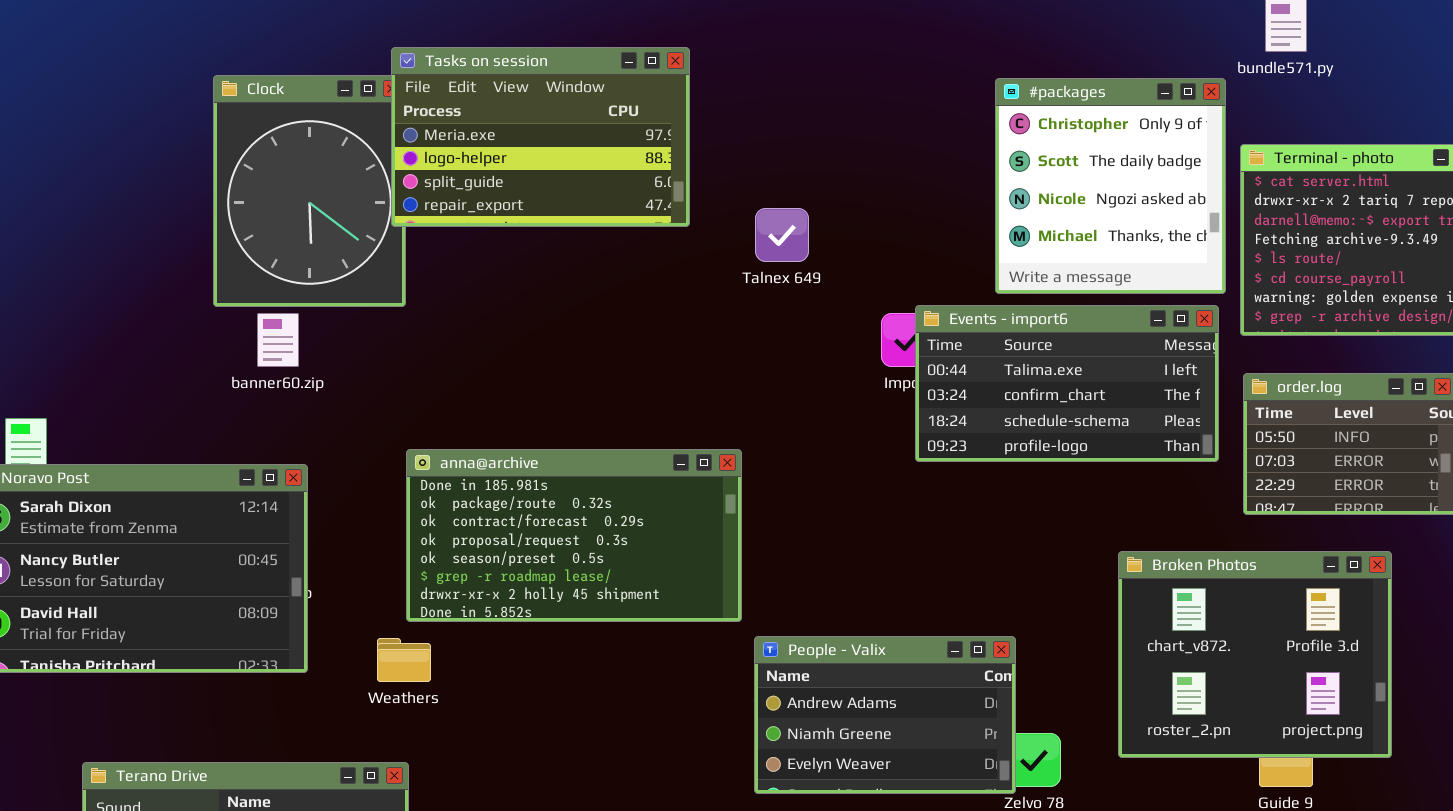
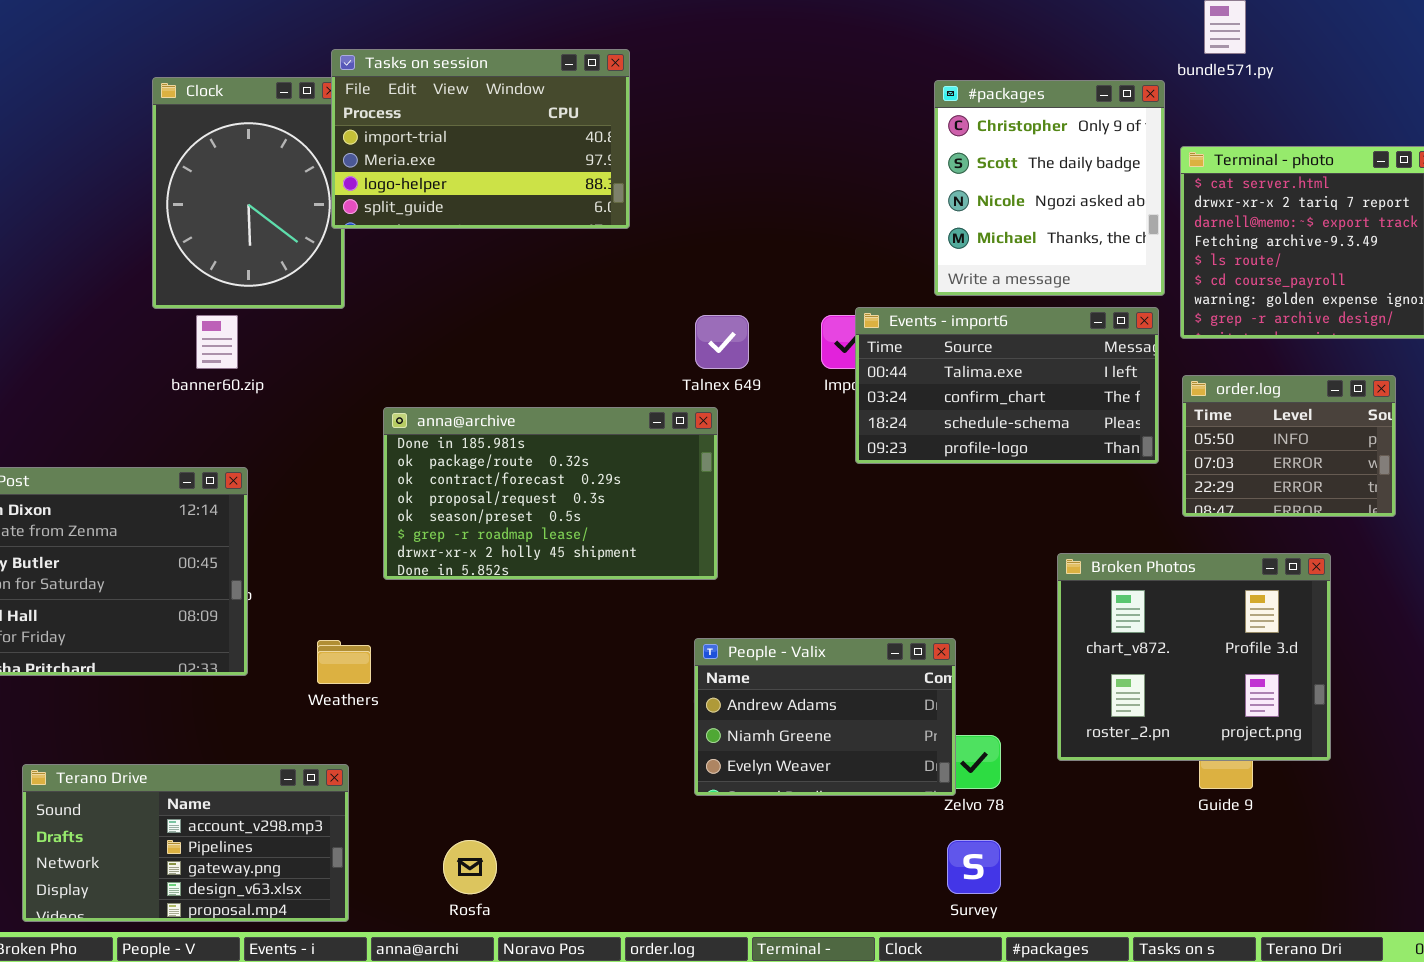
Tasks on session: [391,47,690,227] -> [331,49,630,229], scrolled up 1 row
Talnex 649: [755,208,809,262] -> [695,315,749,369], moved
anna@archive: [406,449,742,622] -> [383,407,718,580], moved

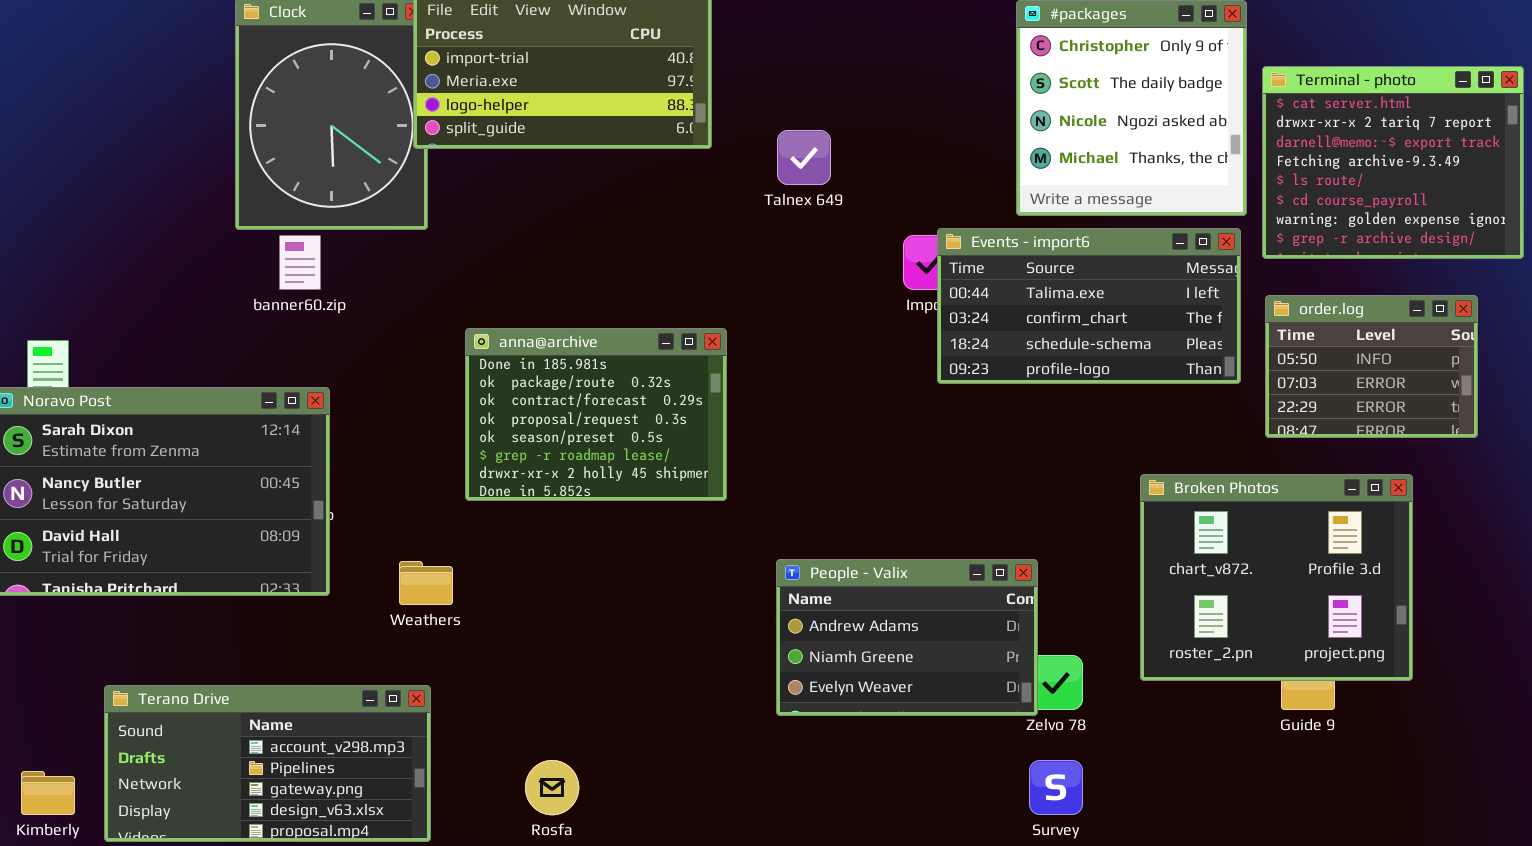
Talnex 649: [695,315,749,369] -> [777,130,831,185], moved
anna@archive: [383,407,718,580] -> [465,328,727,501], resized

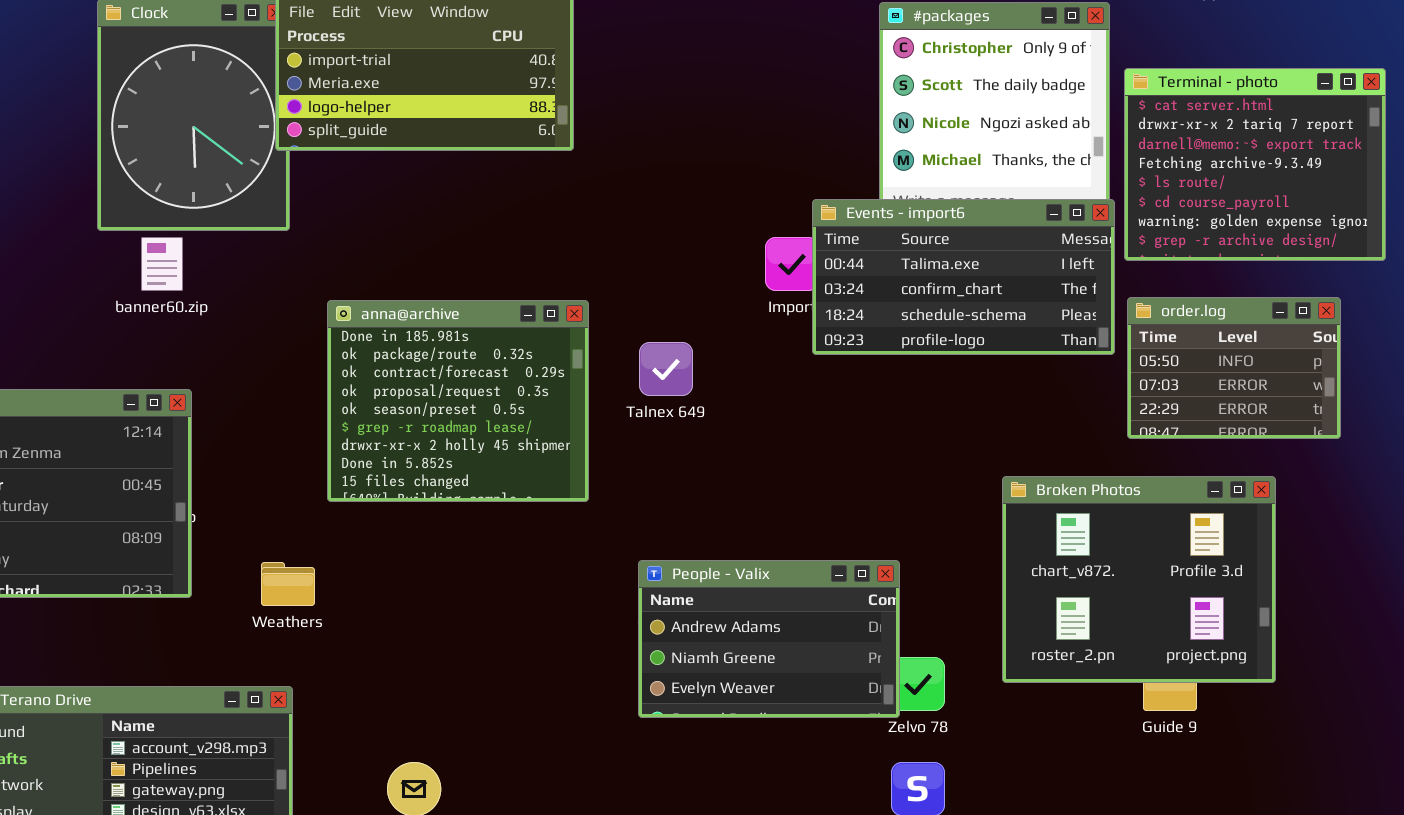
Talnex 649: [777,130,831,185] -> [639,342,693,396], moved
Events - import6: [937,228,1241,384] -> [812,199,1115,355], moved
anna@archive: [465,328,727,501] -> [327,300,589,502], resized

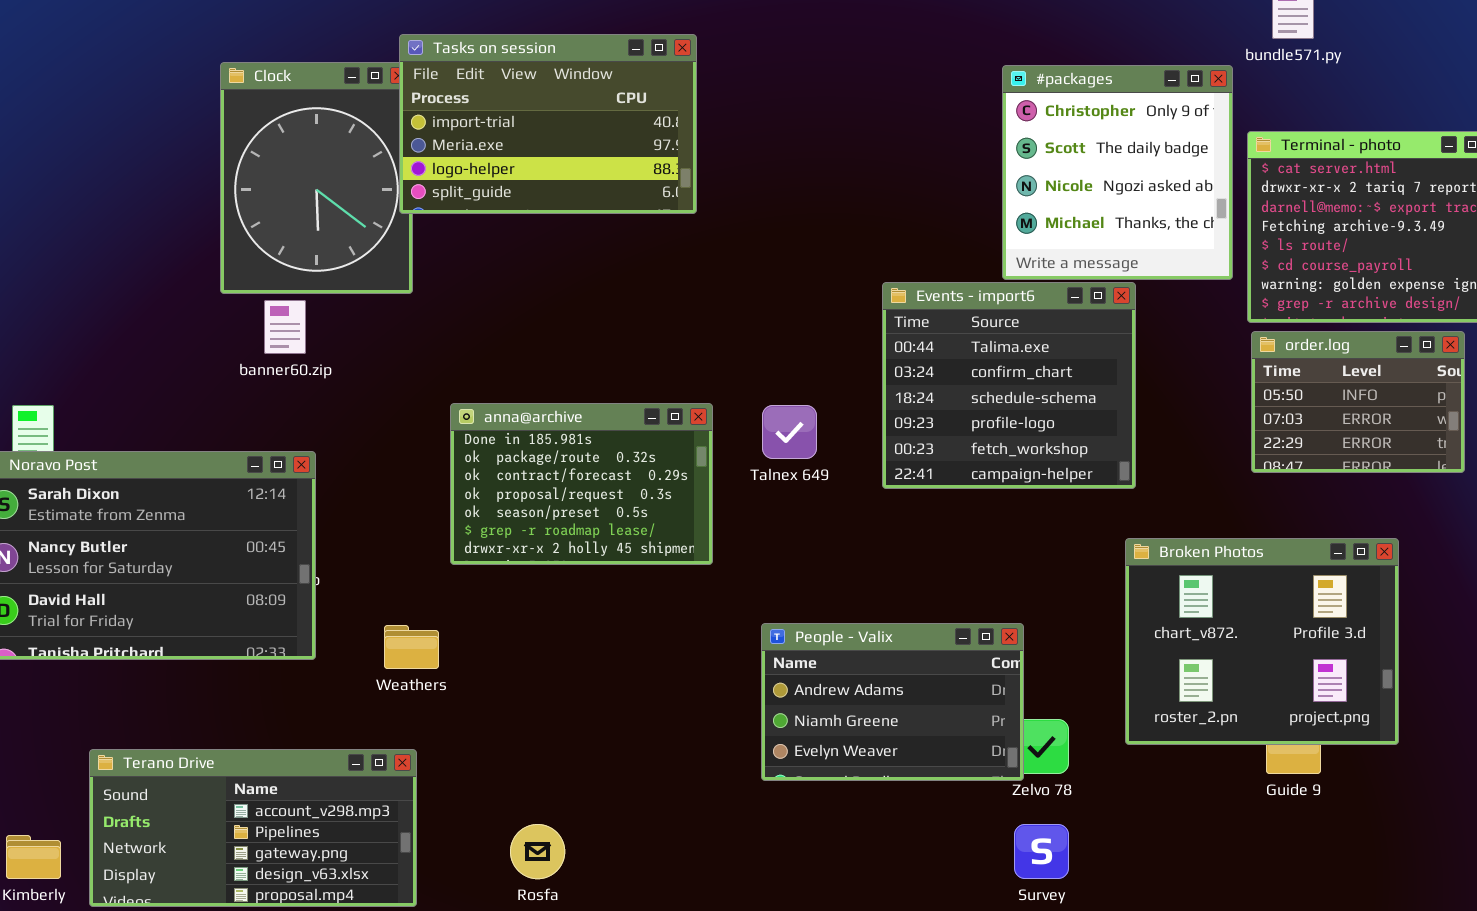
Events - import6: [812,199,1115,355] -> [882,282,1136,489], moved, resized
order.log: [1127,297,1341,439] -> [1251,331,1465,473], moved
anna@archive: [327,300,589,502] -> [450,403,713,565], resized

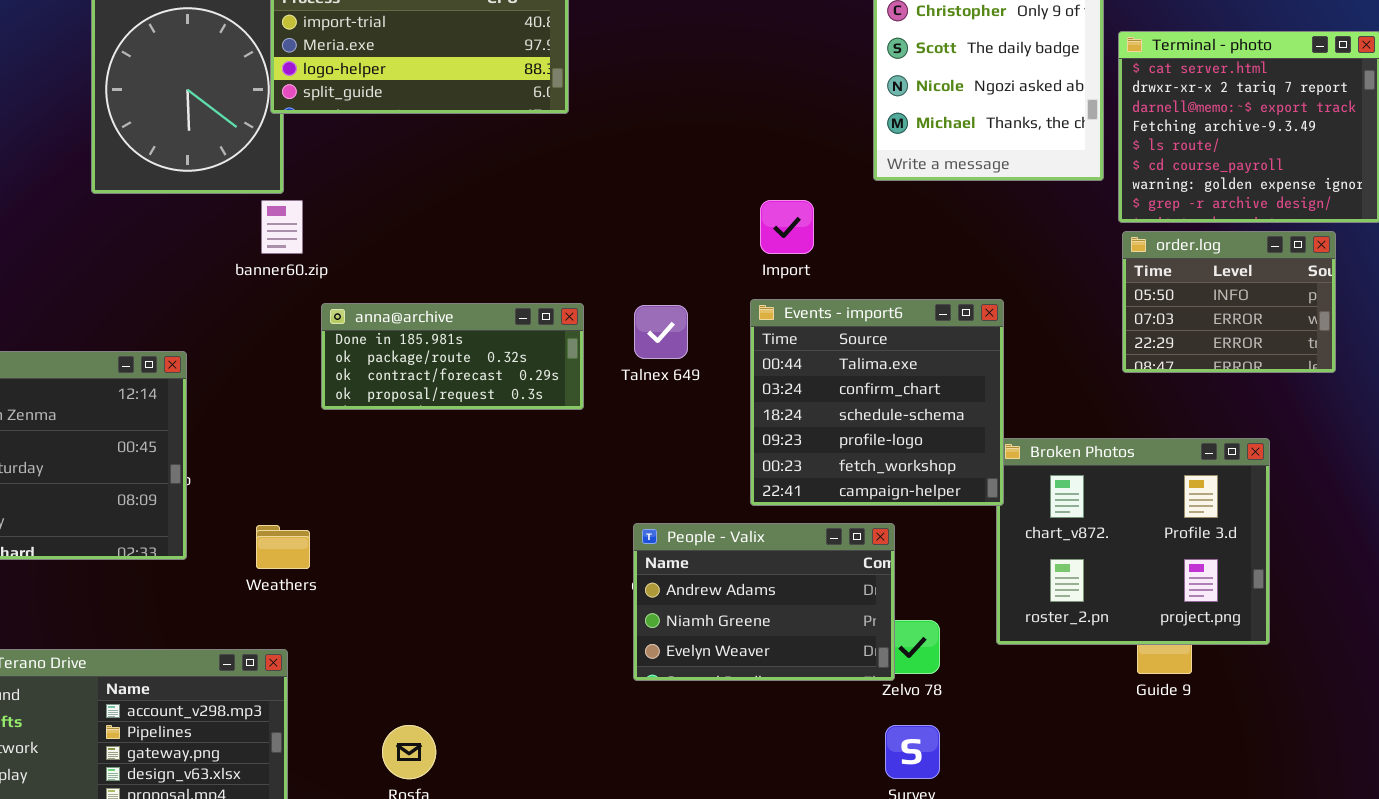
Events - import6: [882,282,1136,489] -> [750,299,1004,506], moved
banner60.zip: [264,300,306,354] -> [261,200,303,254], moved
anna@archive: [450,403,713,565] -> [321,303,584,410], resized

